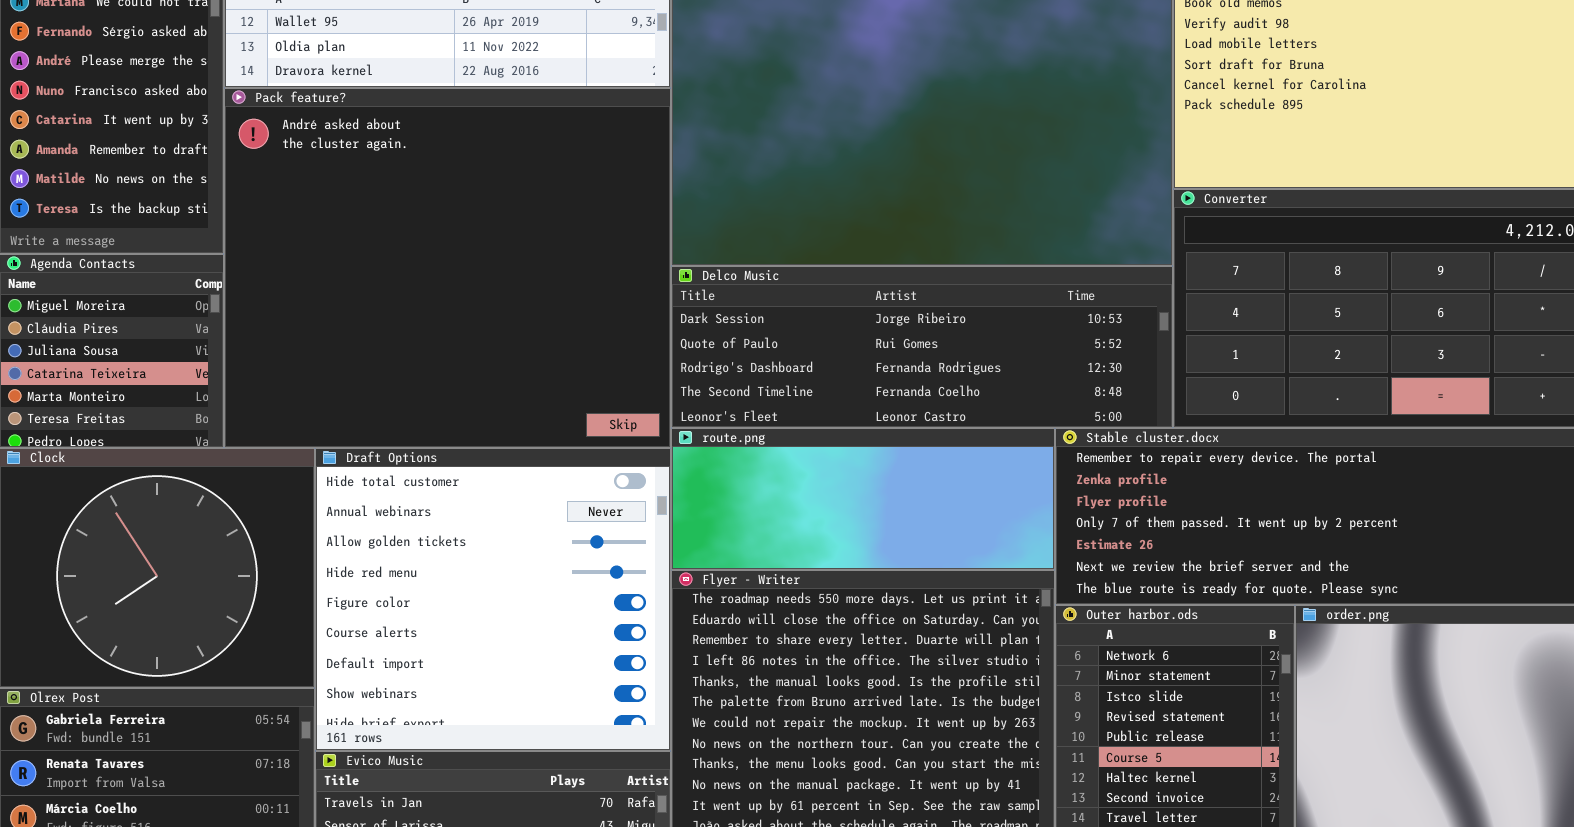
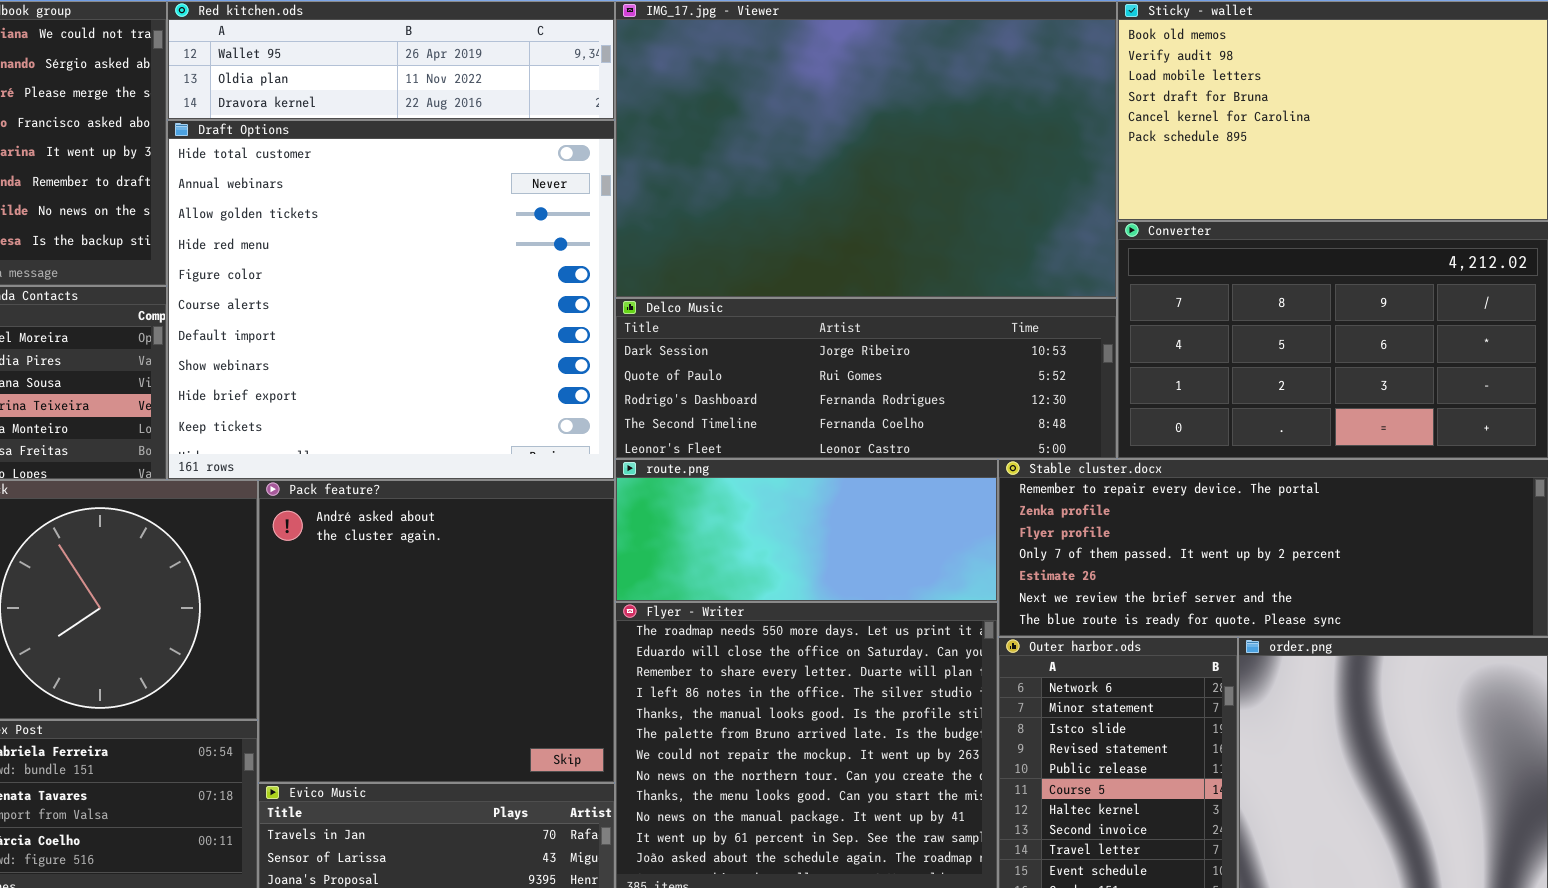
Pack feature?: [224,88,671,448] -> [258,480,615,783], moved, resized
Draft Options: [315,448,671,751] -> [167,120,615,480], moved, resized

